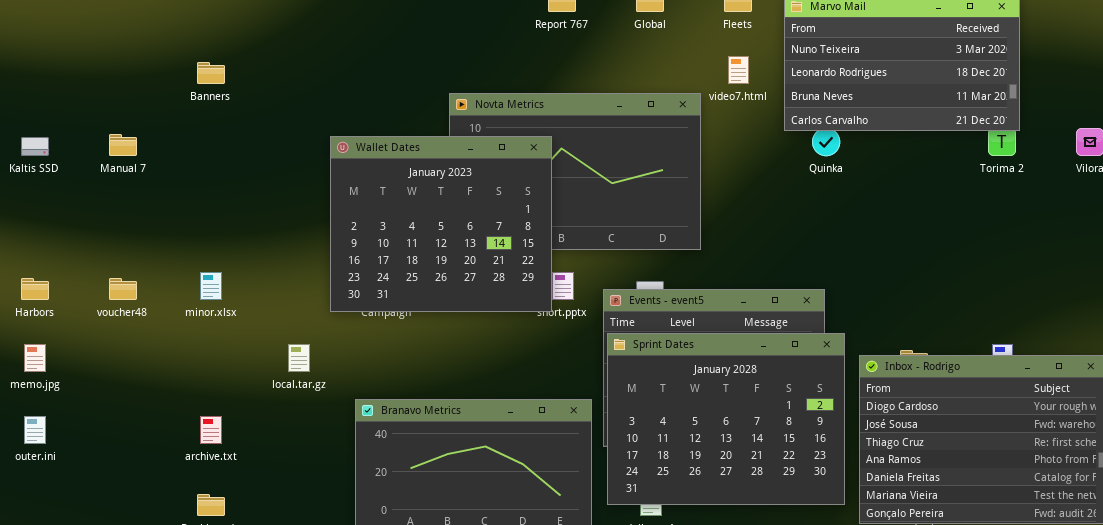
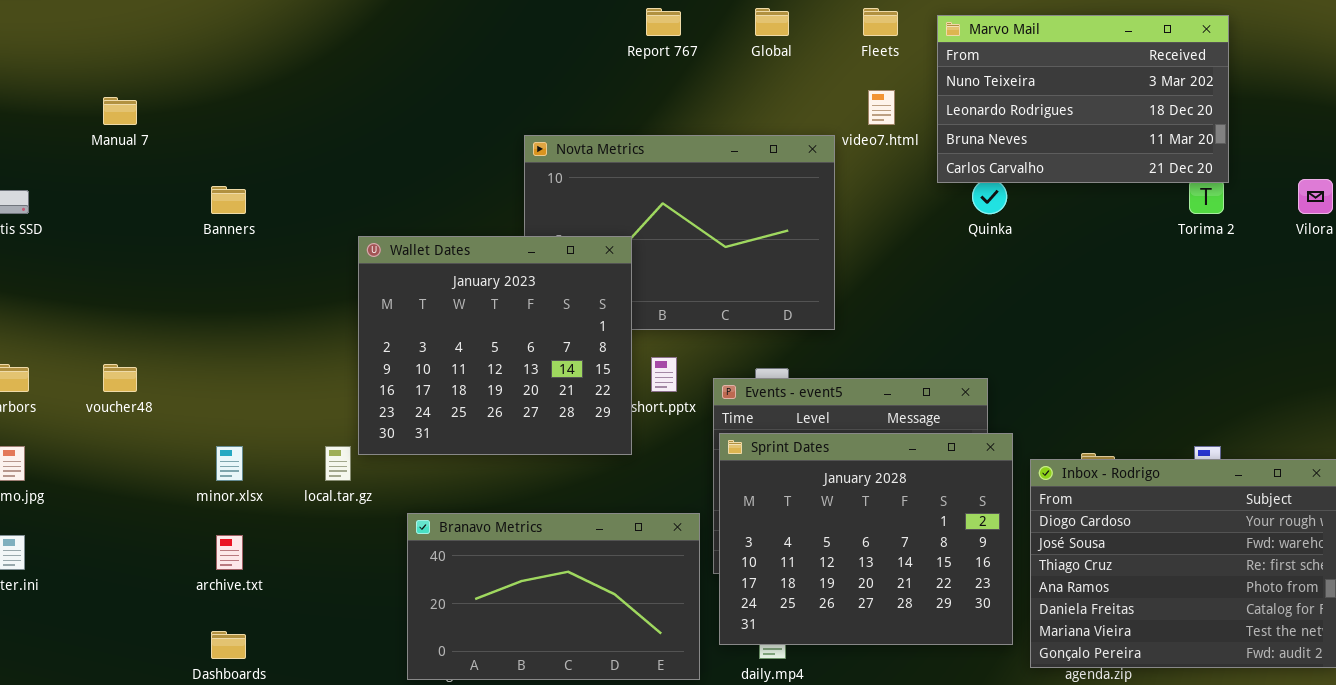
Banners: [197,62,225,84] -> [211,186,246,214], moved
Manual 7: [109,134,137,156] -> [103,97,137,125], moved
Wallet Dates: [330,136,552,312] -> [358,236,632,455], moved
minor.xlsx: [200,272,222,300] -> [216,446,243,481], moved

